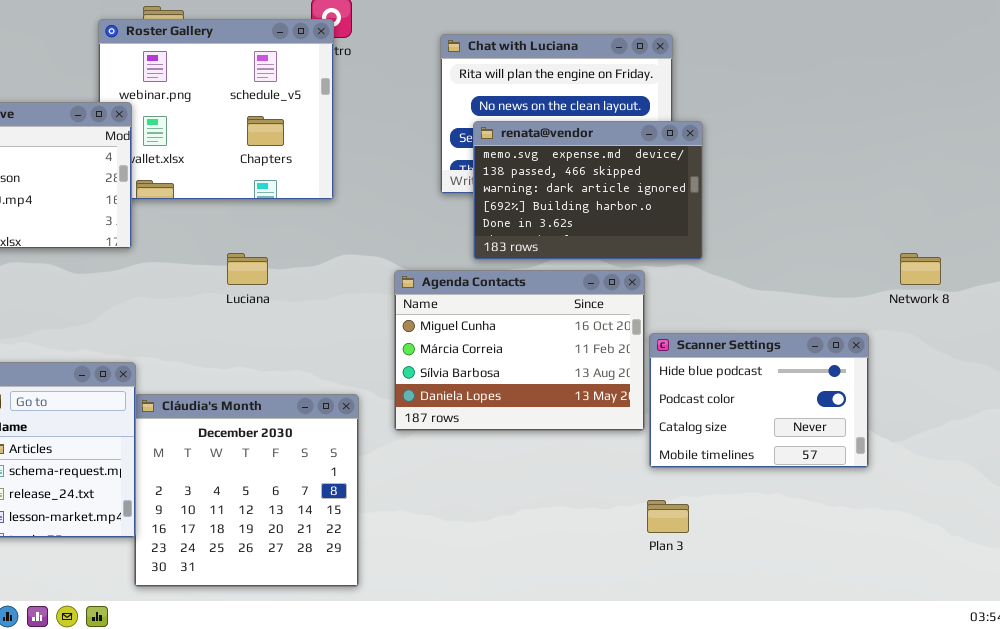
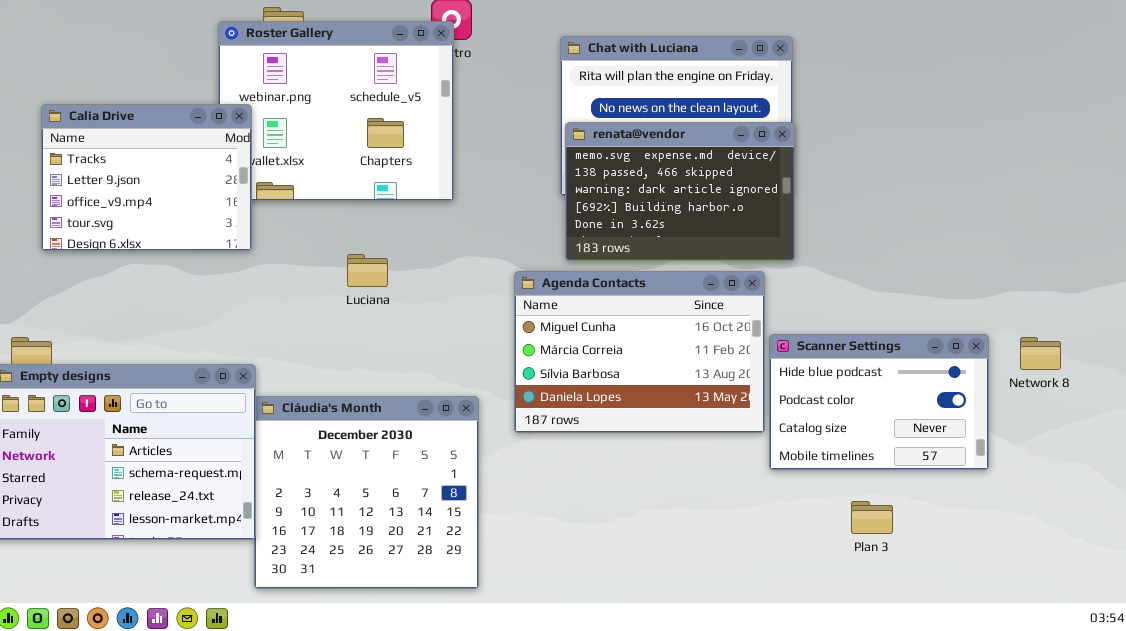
renata@vendor: [473,121,703,260] -> [565,122,795,261], moved
Network 8: [900,253,941,285] -> [1020,337,1061,370], moved
Plan 3: [647,500,689,533] -> [851,501,893,534], moved

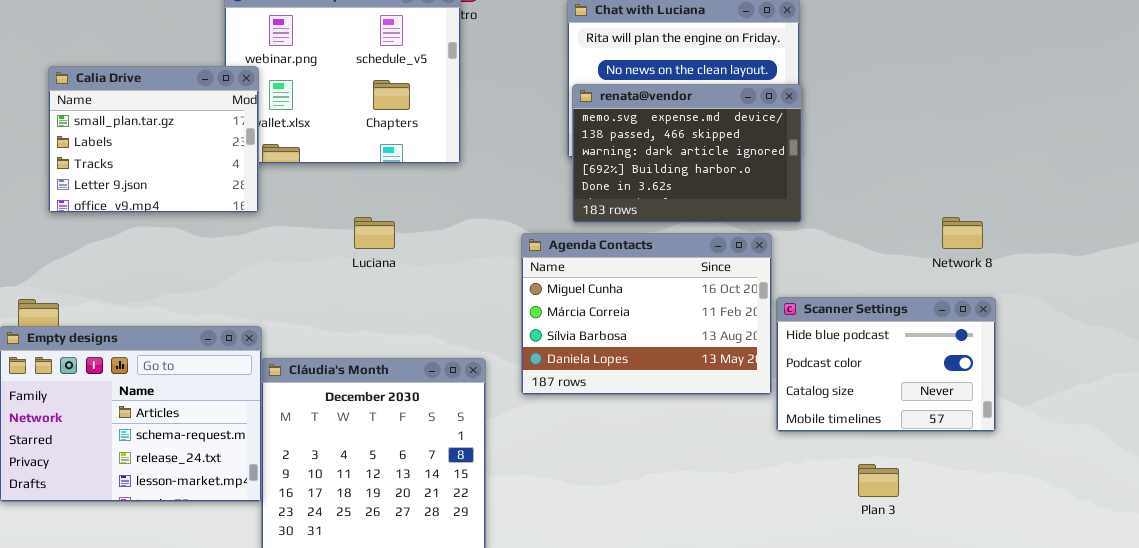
Calia Drive: [41,104,252,251] -> [48,66,259,213], scrolled up 2 rows
Network 8: [1020,337,1061,370] -> [942,217,983,249], moved

